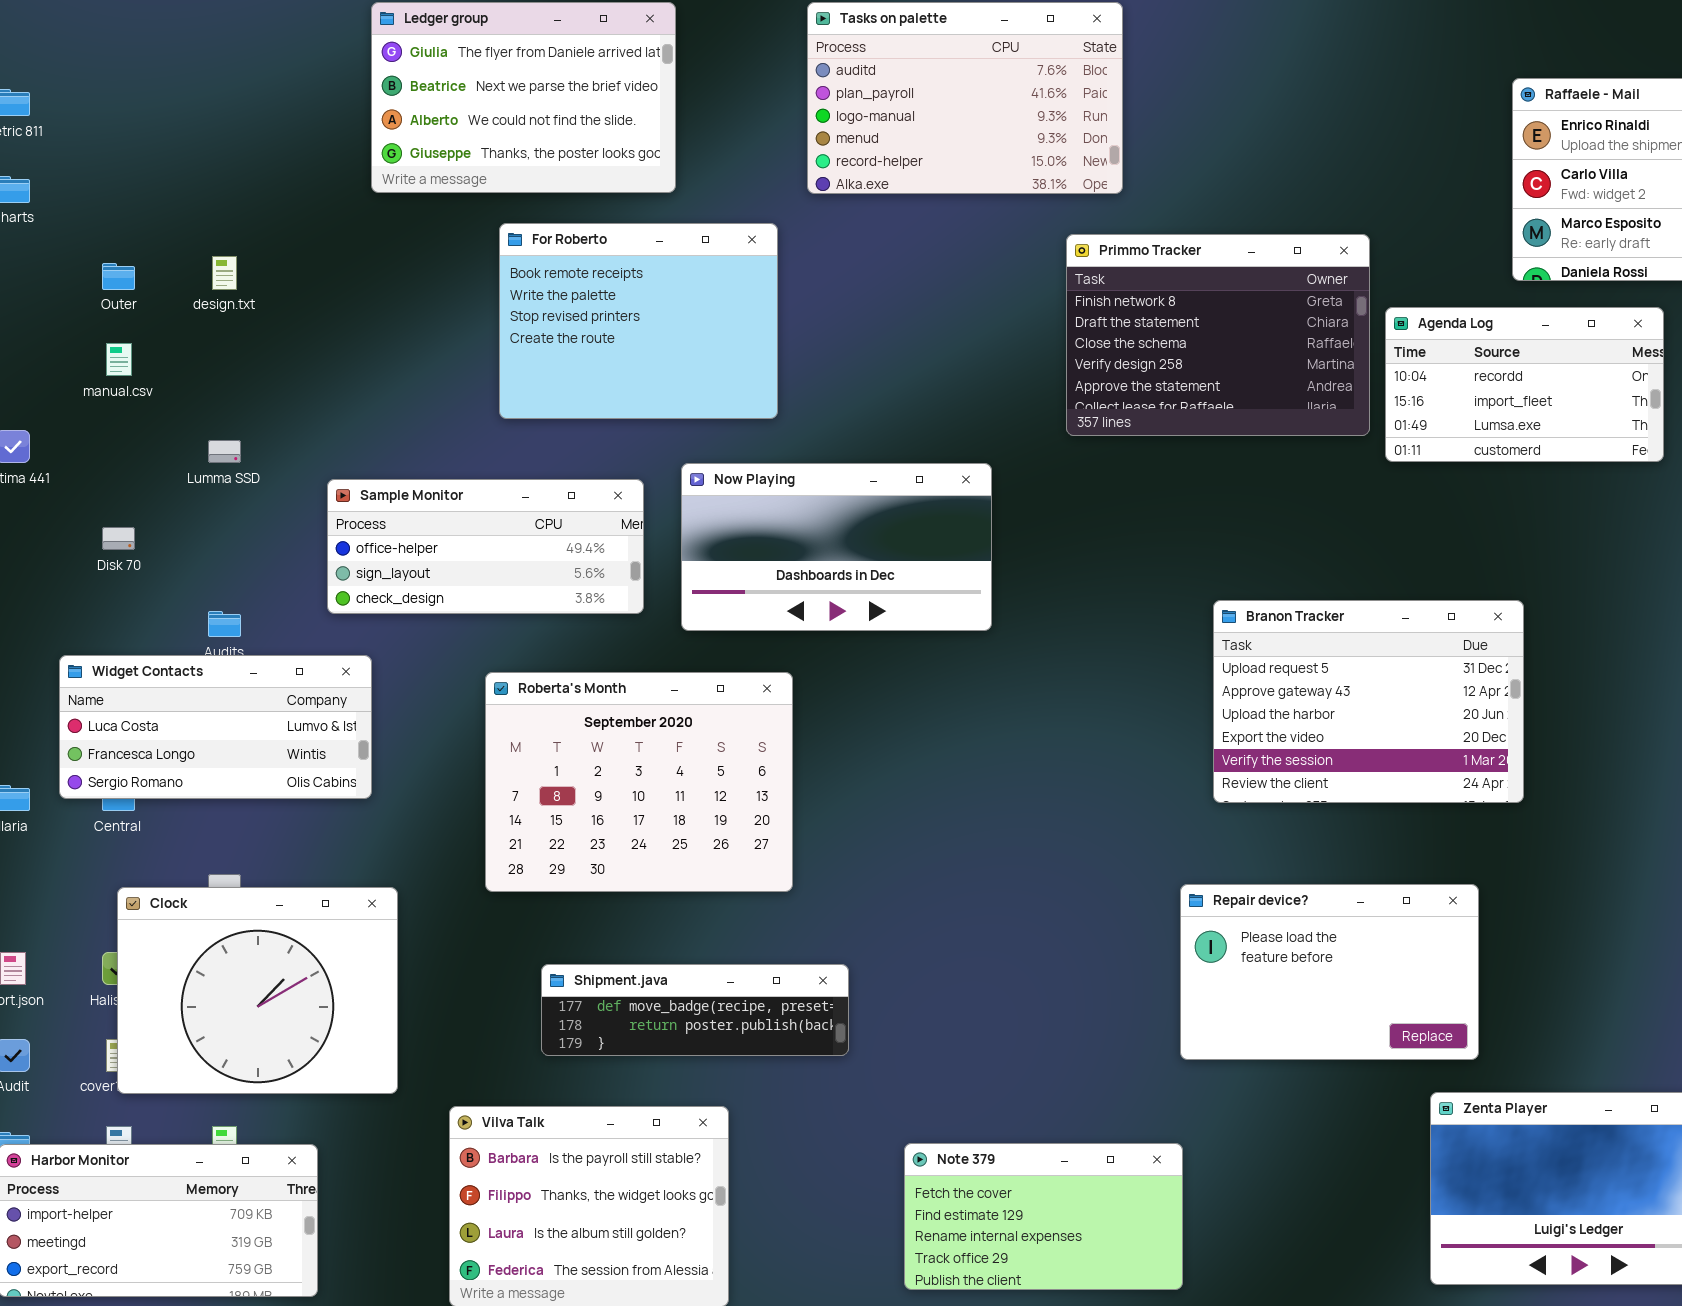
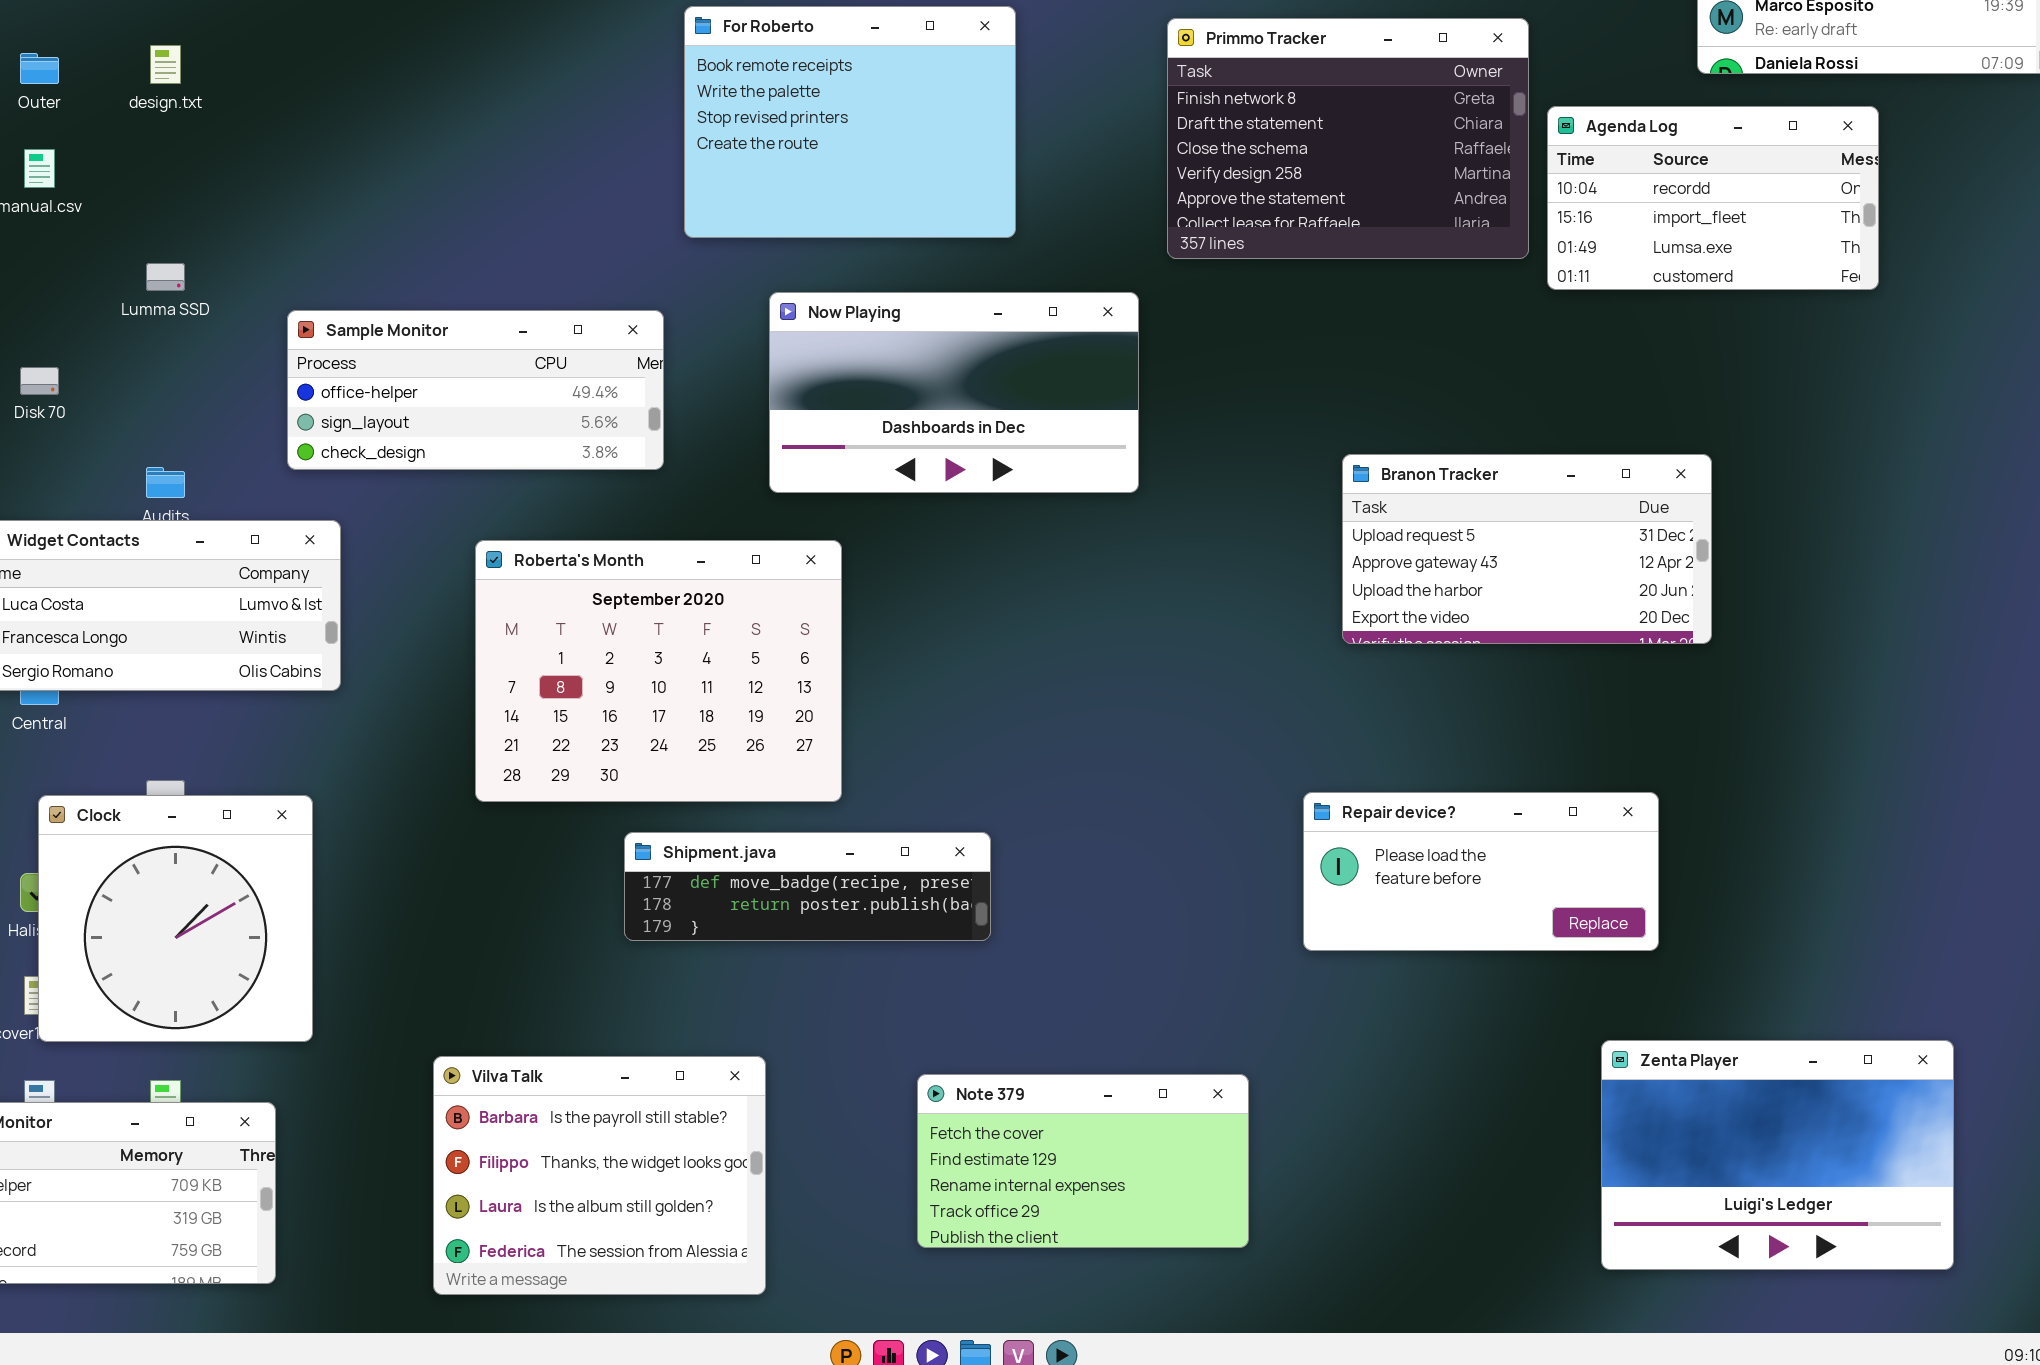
For Roberto: [499,223,778,419] -> [684,6,1016,238], moved
Now Playing: [681,463,992,631] -> [769,292,1139,493], moved
Branon Tracker: [1213,600,1524,803] -> [1342,454,1712,644], resized
Repair device?: [1180,884,1479,1060] -> [1303,792,1659,951], resized
Clock: [117,887,398,1094] -> [38,795,313,1042], resized
Shipment.java: [541,964,849,1056] -> [624,832,991,941], moved
Note 379: [904,1143,1183,1290] -> [917,1074,1249,1248], moved

